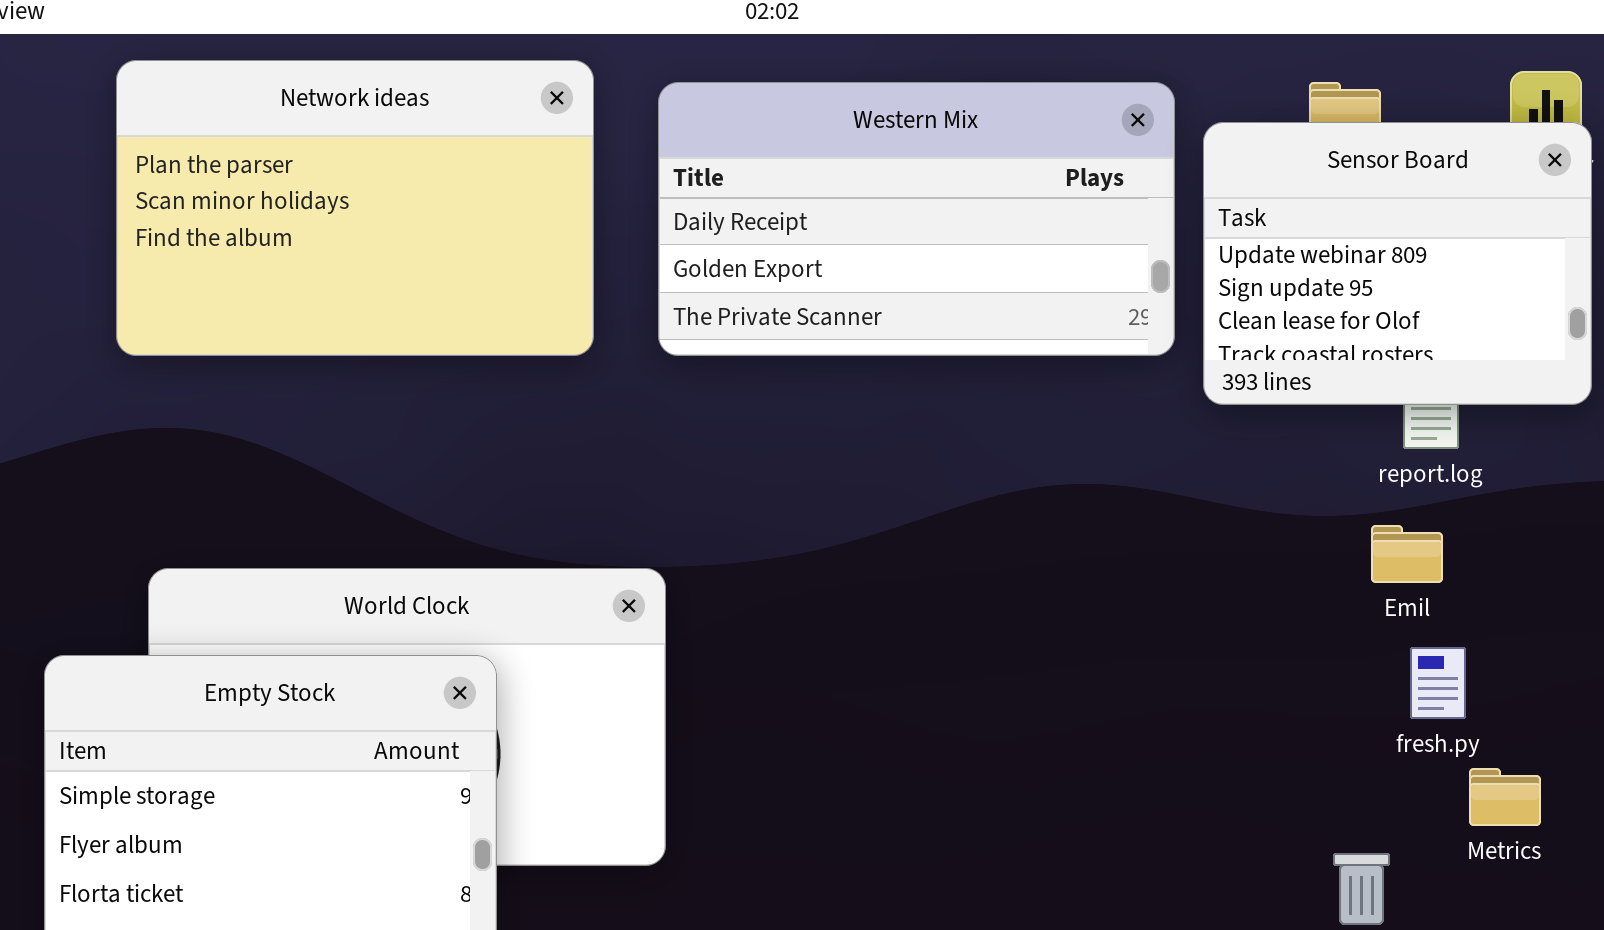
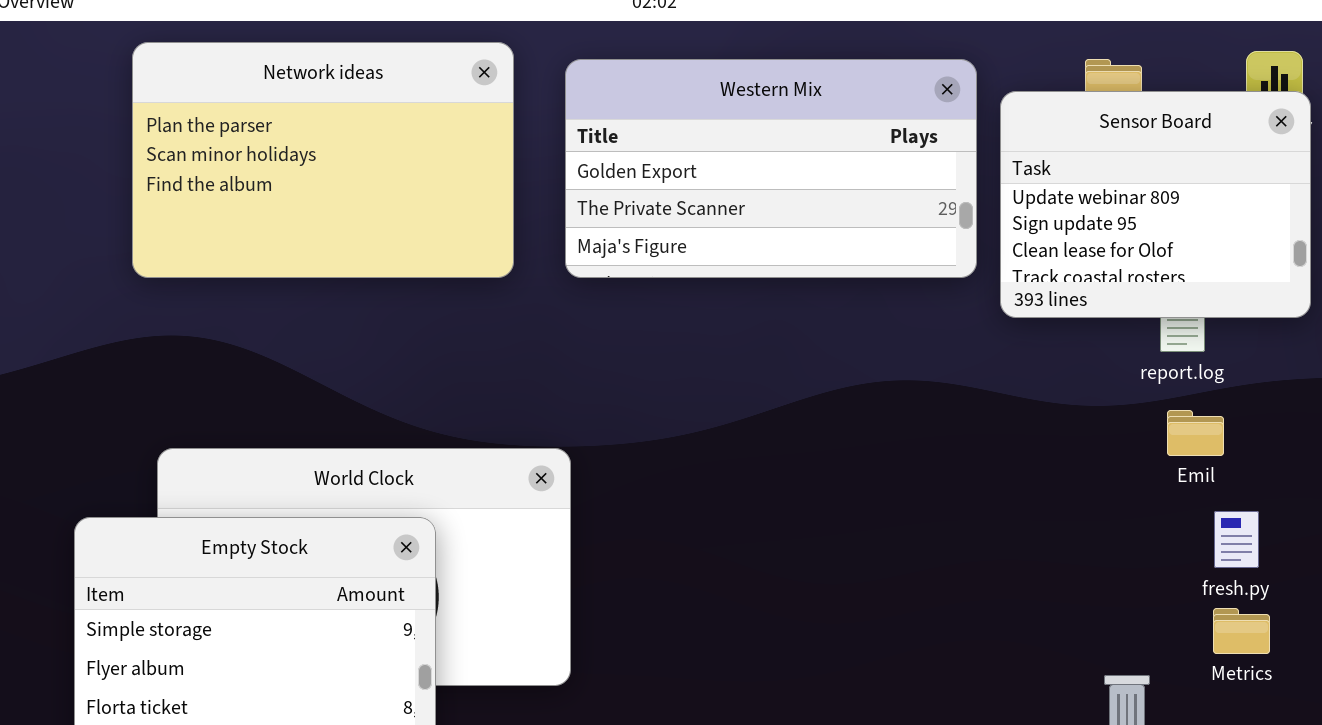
Western Mix: [658,82,1175,356] -> [565,59,977,278], scrolled down 1 row
Emil: [1371,525,1443,583] -> [1167,410,1224,456], moved
fresh.py: [1410,647,1466,719] -> [1214,511,1259,568], moved

